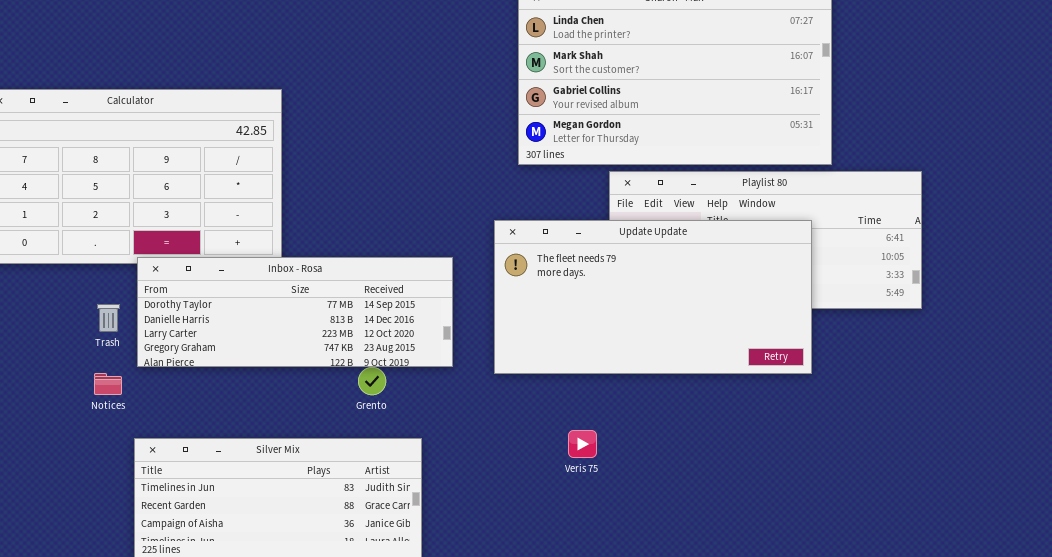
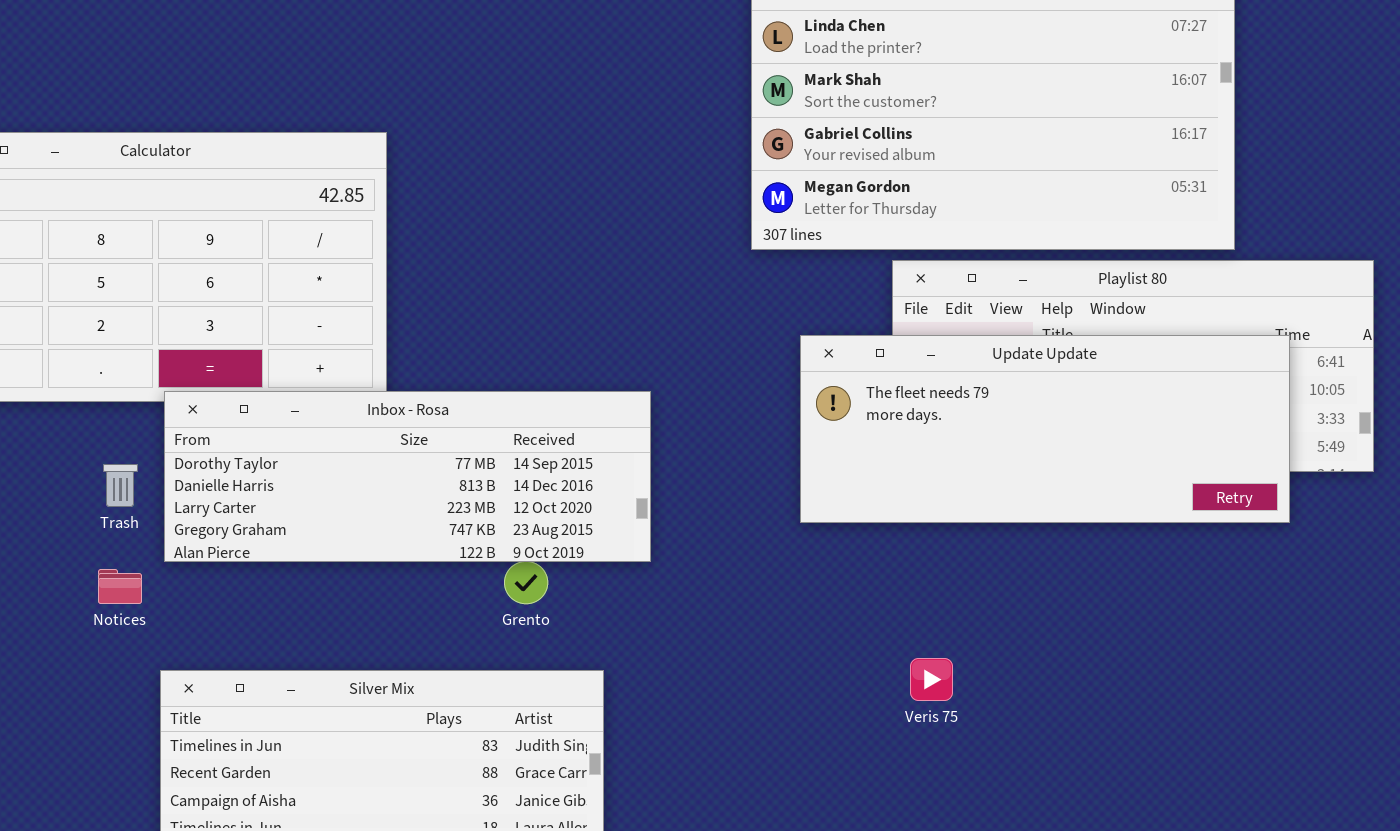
Update Update: [494,220,812,374] -> [800,335,1290,523], moved, resized
Veris 75: [568,430,597,458] -> [910,658,953,701], moved

